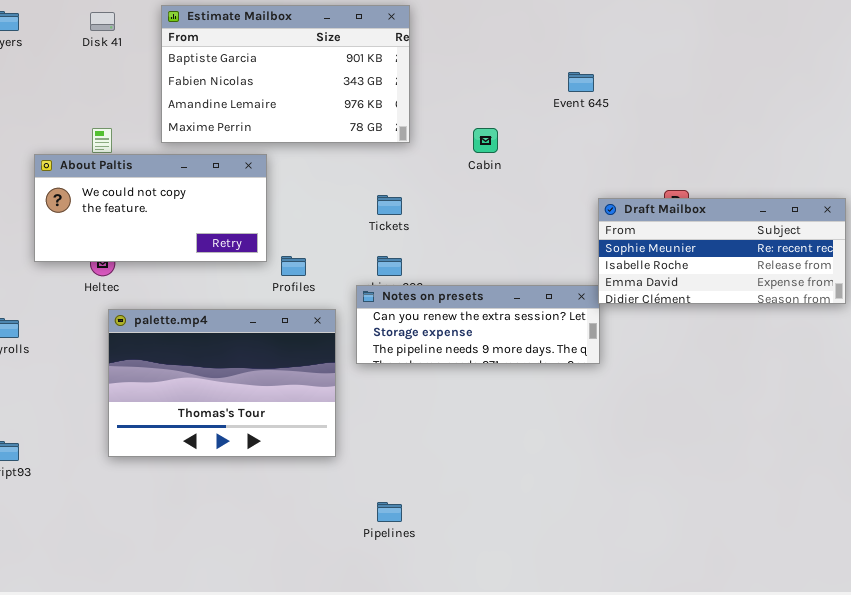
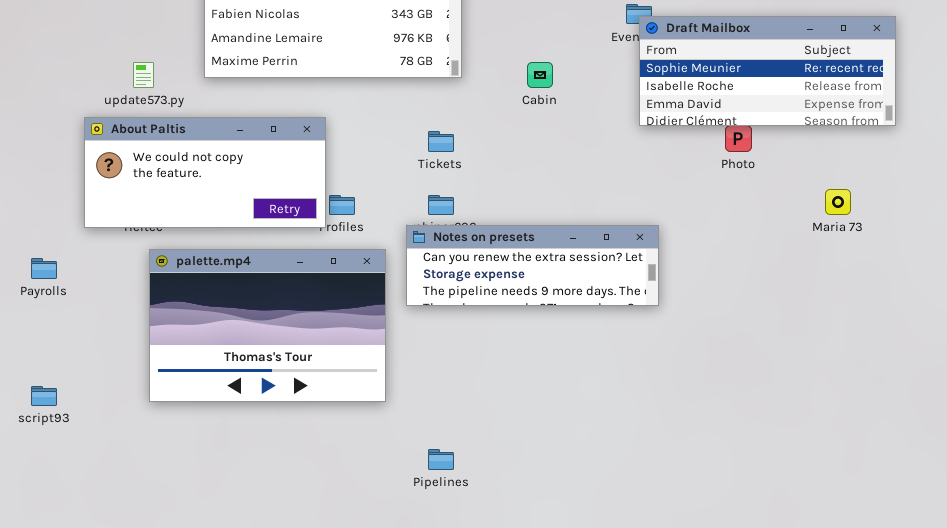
About Paltis: [34,154,267,262] -> [84,117,326,228], moved
Draft Mailbox: [598,198,846,304] -> [639,16,896,126], moved

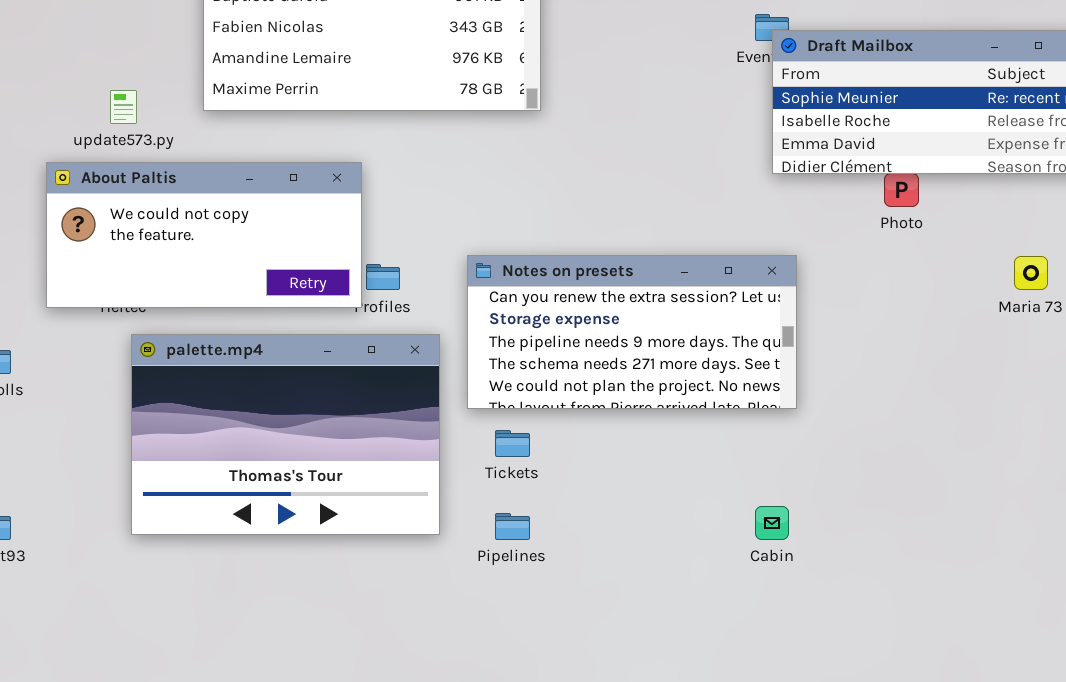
Cabin: [527,62,553,88] -> [755,506,789,540], moved
Tickets: [428,131,454,152] -> [495,430,530,457], moved
Notes on presets: [406,225,659,306] -> [467,255,797,409], resized
Pipelines: [428,449,454,470] -> [495,513,530,540], moved

